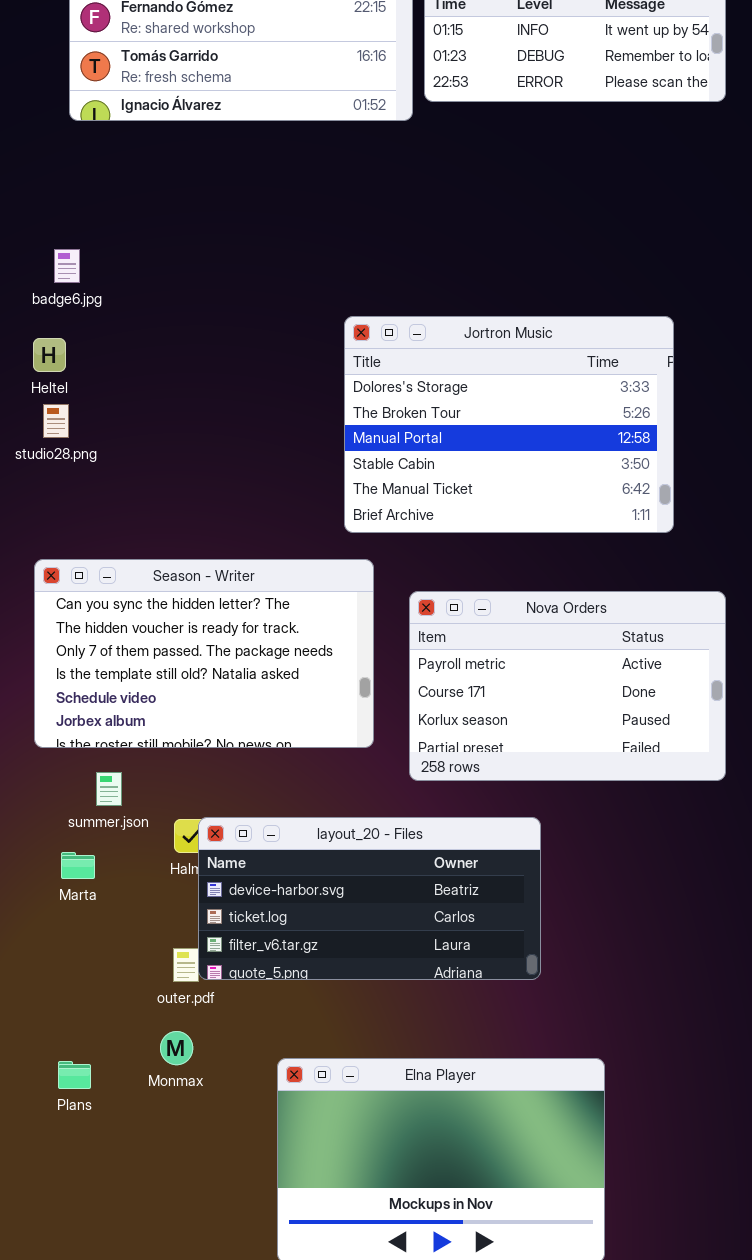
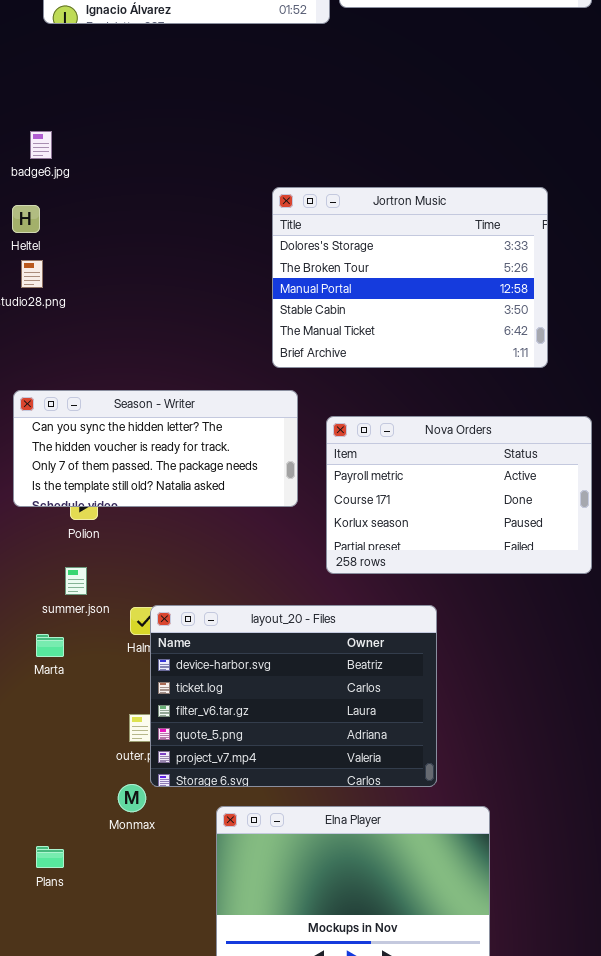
Season - Writer: [34,559,374,748] -> [13,390,298,507], resized
layout_20 - Files: [198,817,541,980] -> [150,605,437,787], resized
Plans: [58,1061,91,1089] -> [36,846,64,868], moved

